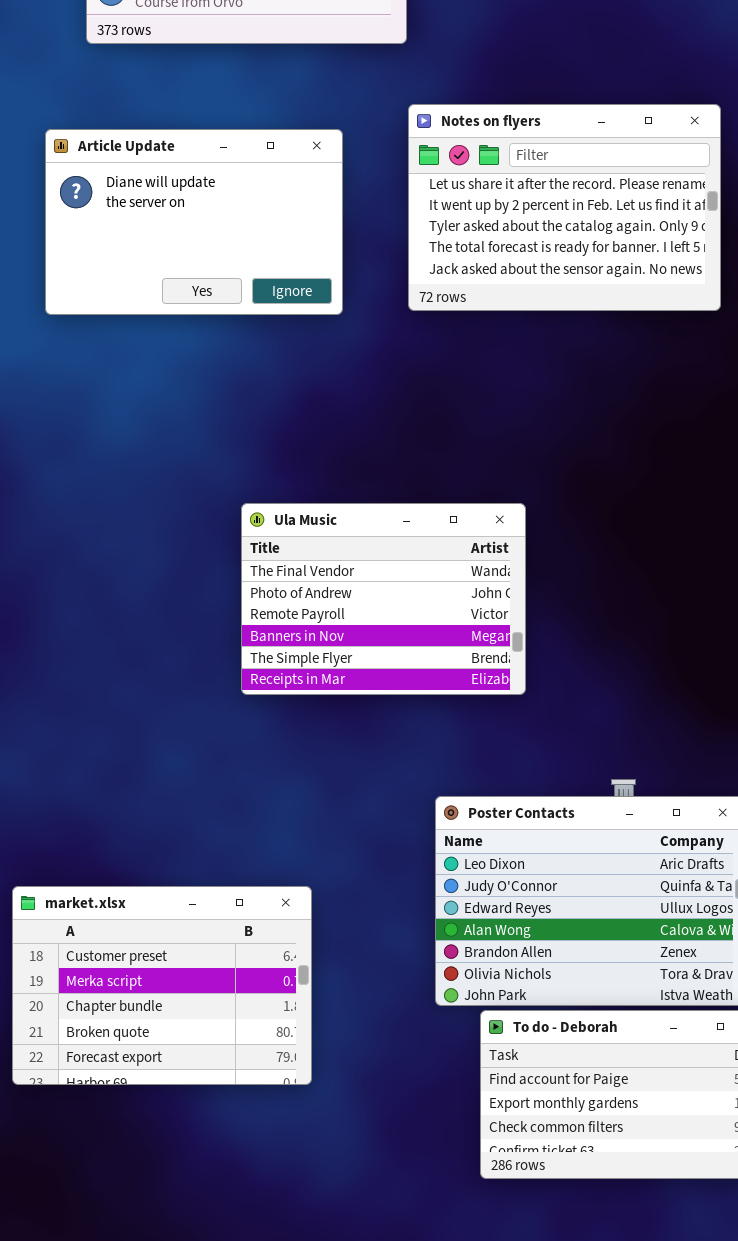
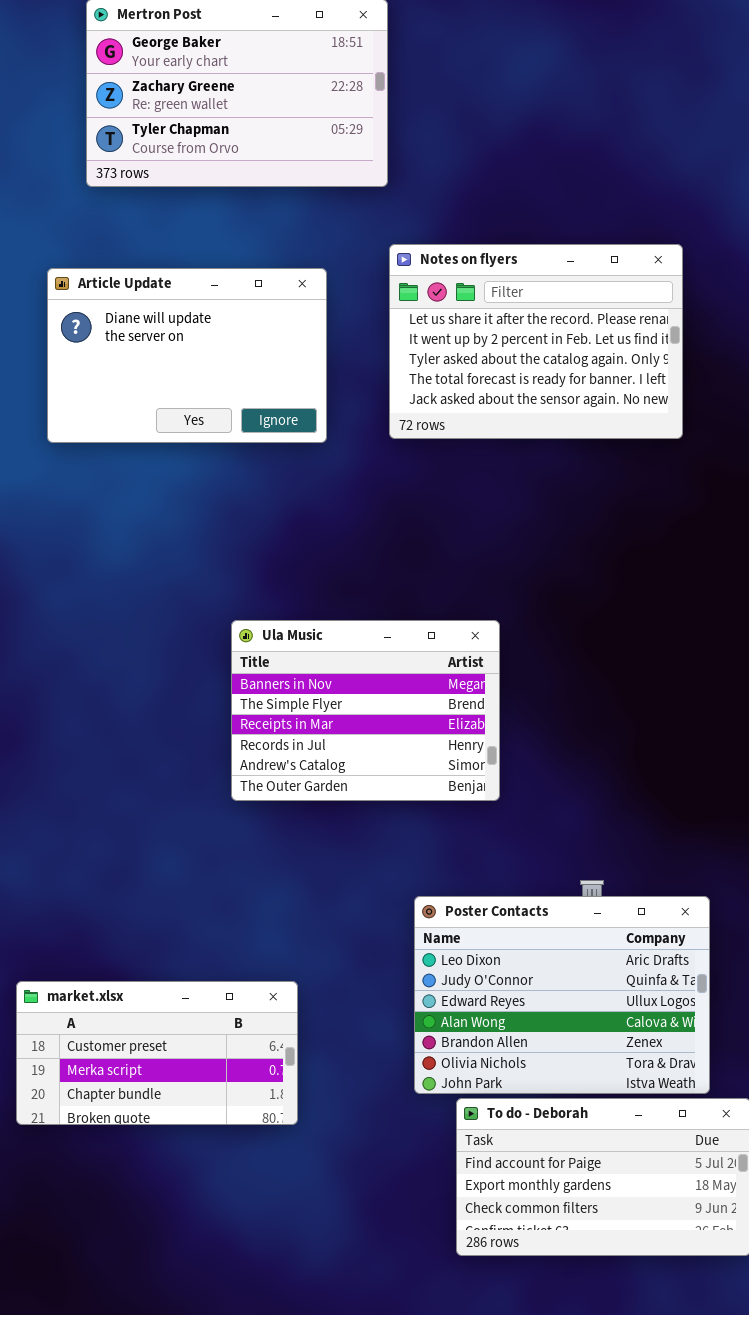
Ula Music: [241,503,526,695] -> [231,620,500,801], scrolled down 3 rows
market.xlsx: [12,886,312,1085] -> [16,981,298,1125], resized

